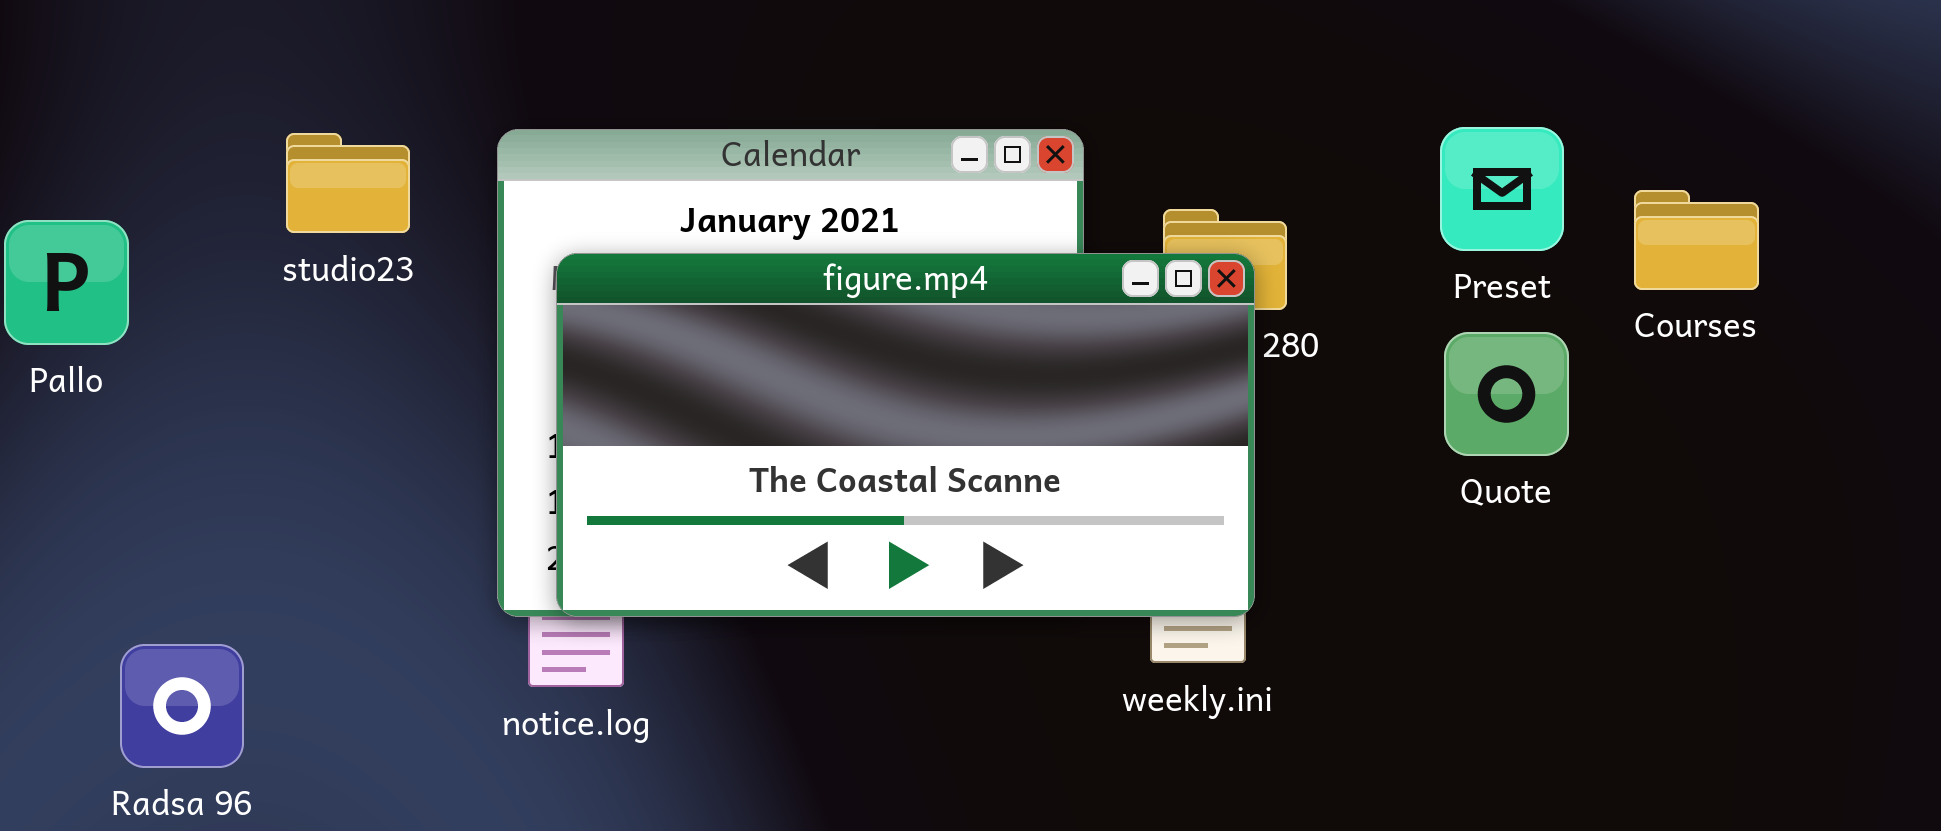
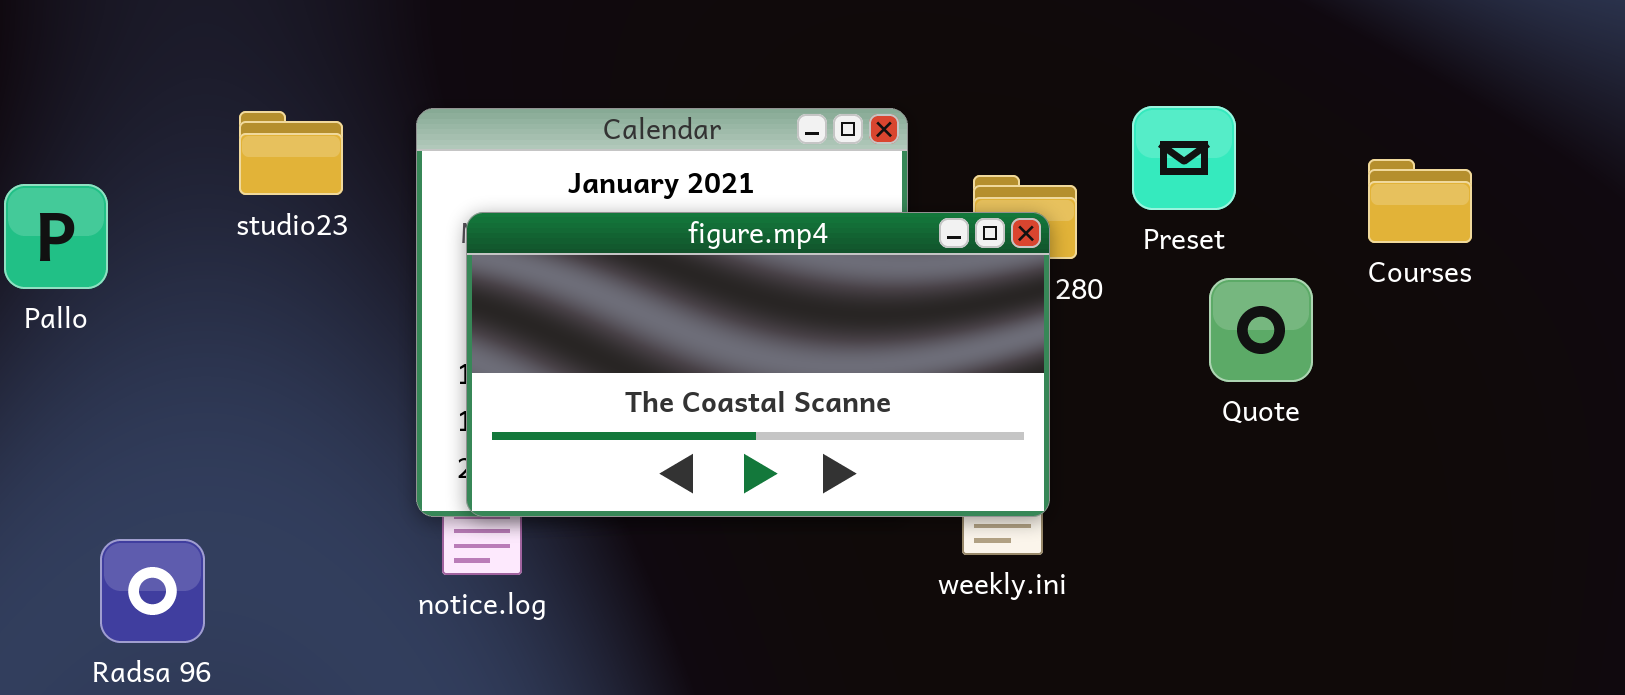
Preset: [1440,127,1564,251] -> [1132,106,1236,210], moved

